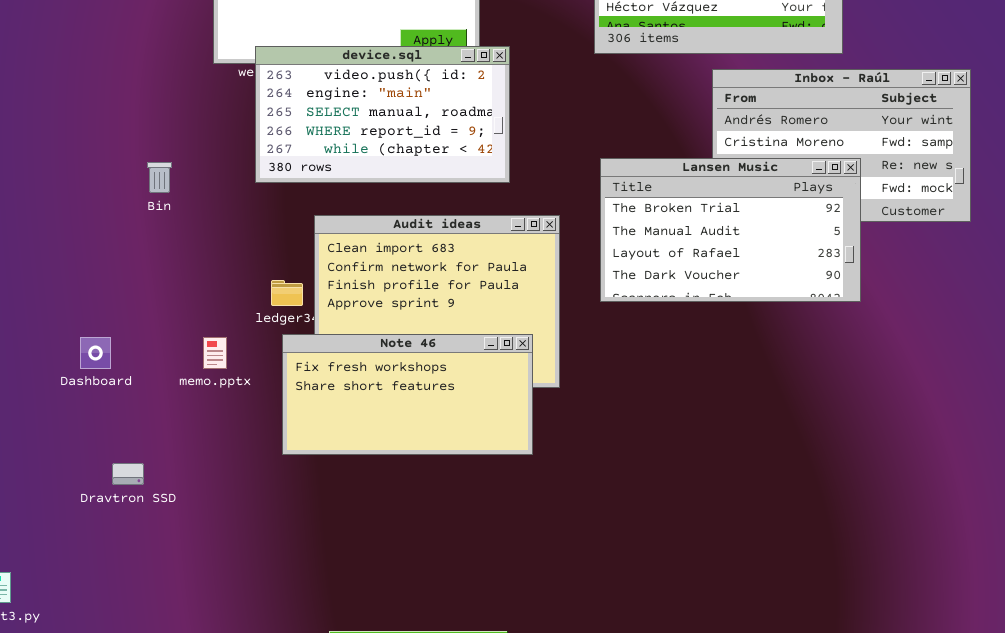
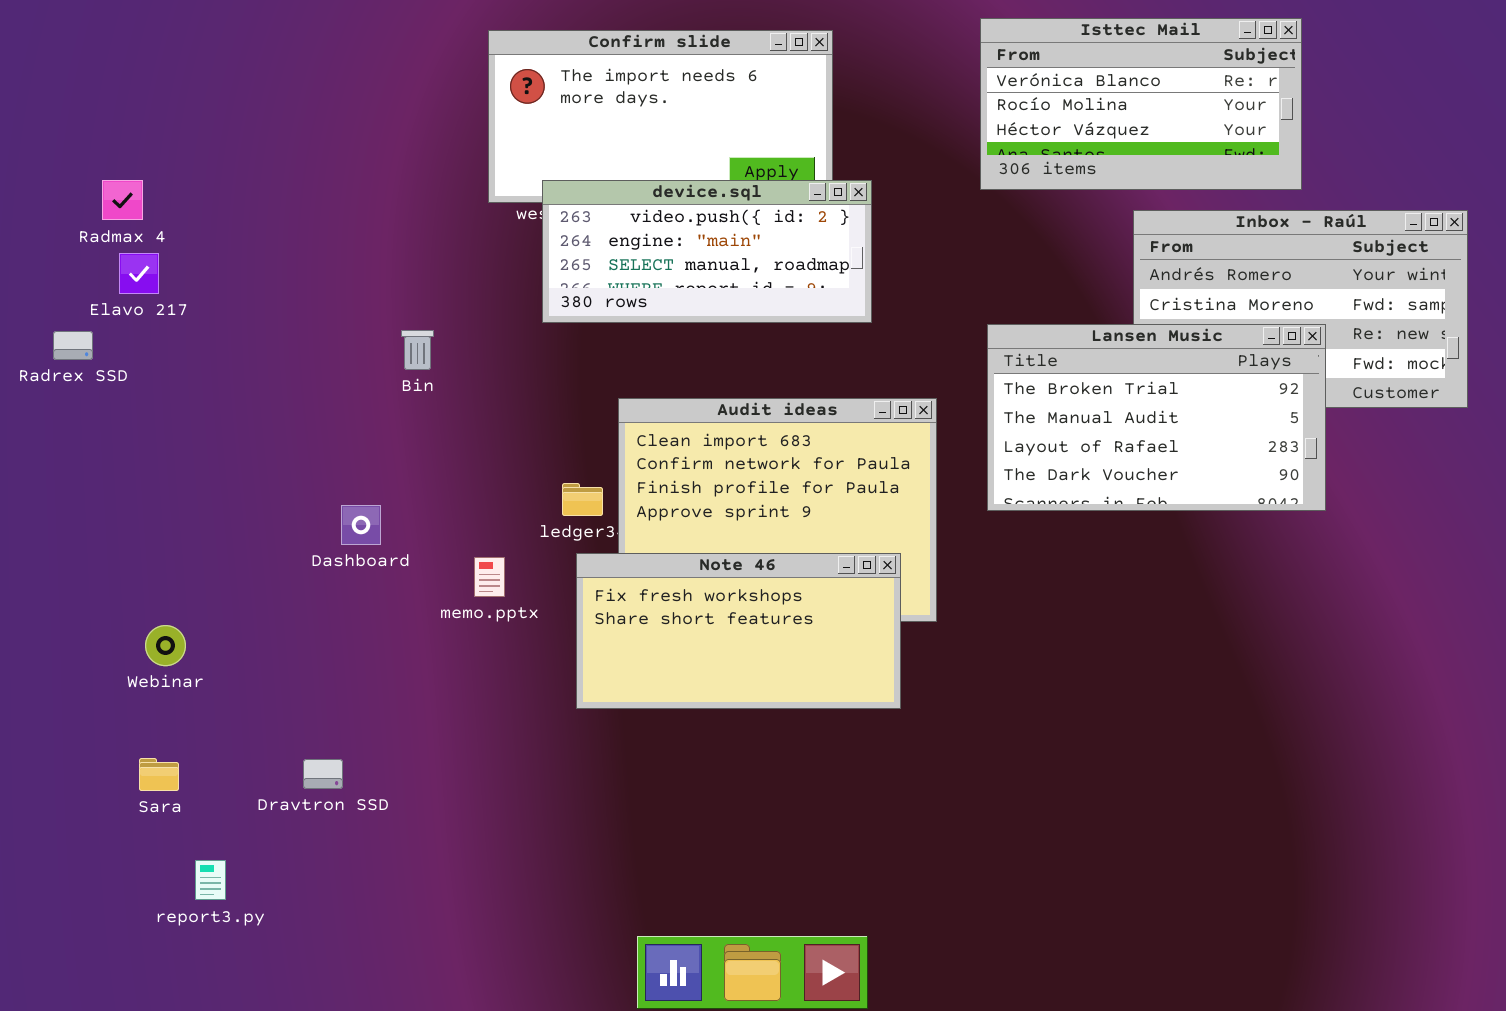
device.sql: [255,46,510,183] -> [542,180,872,323], resized
Dashboard: [80,337,111,369] -> [341,505,381,545], moved
Dravtron SSD: [112,463,144,485] -> [303,759,343,789], moved

